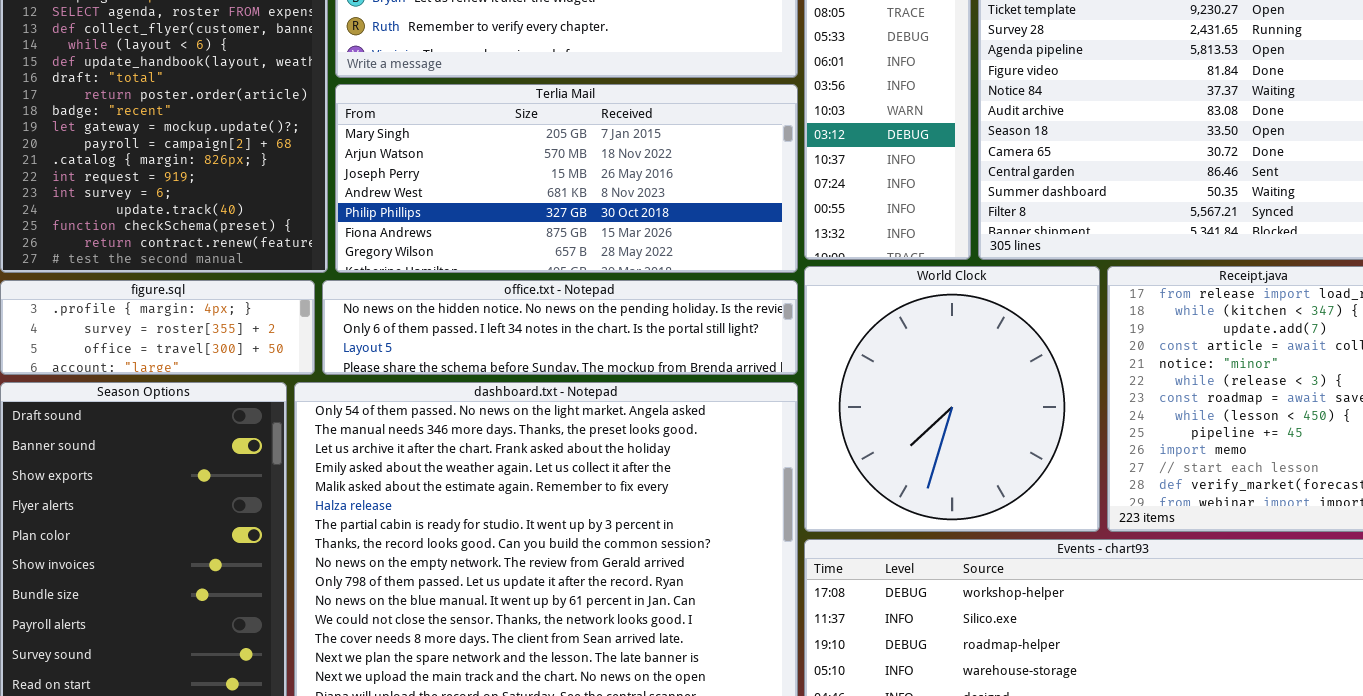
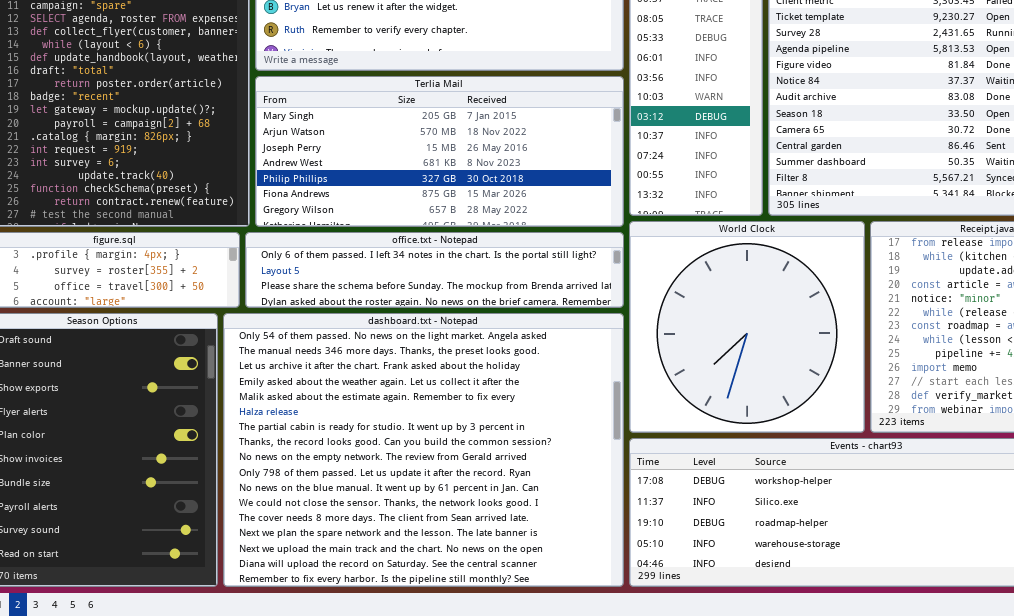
office.txt - Notepad: [322,280,798,375] -> [245,232,624,308], scrolled down 1 row

